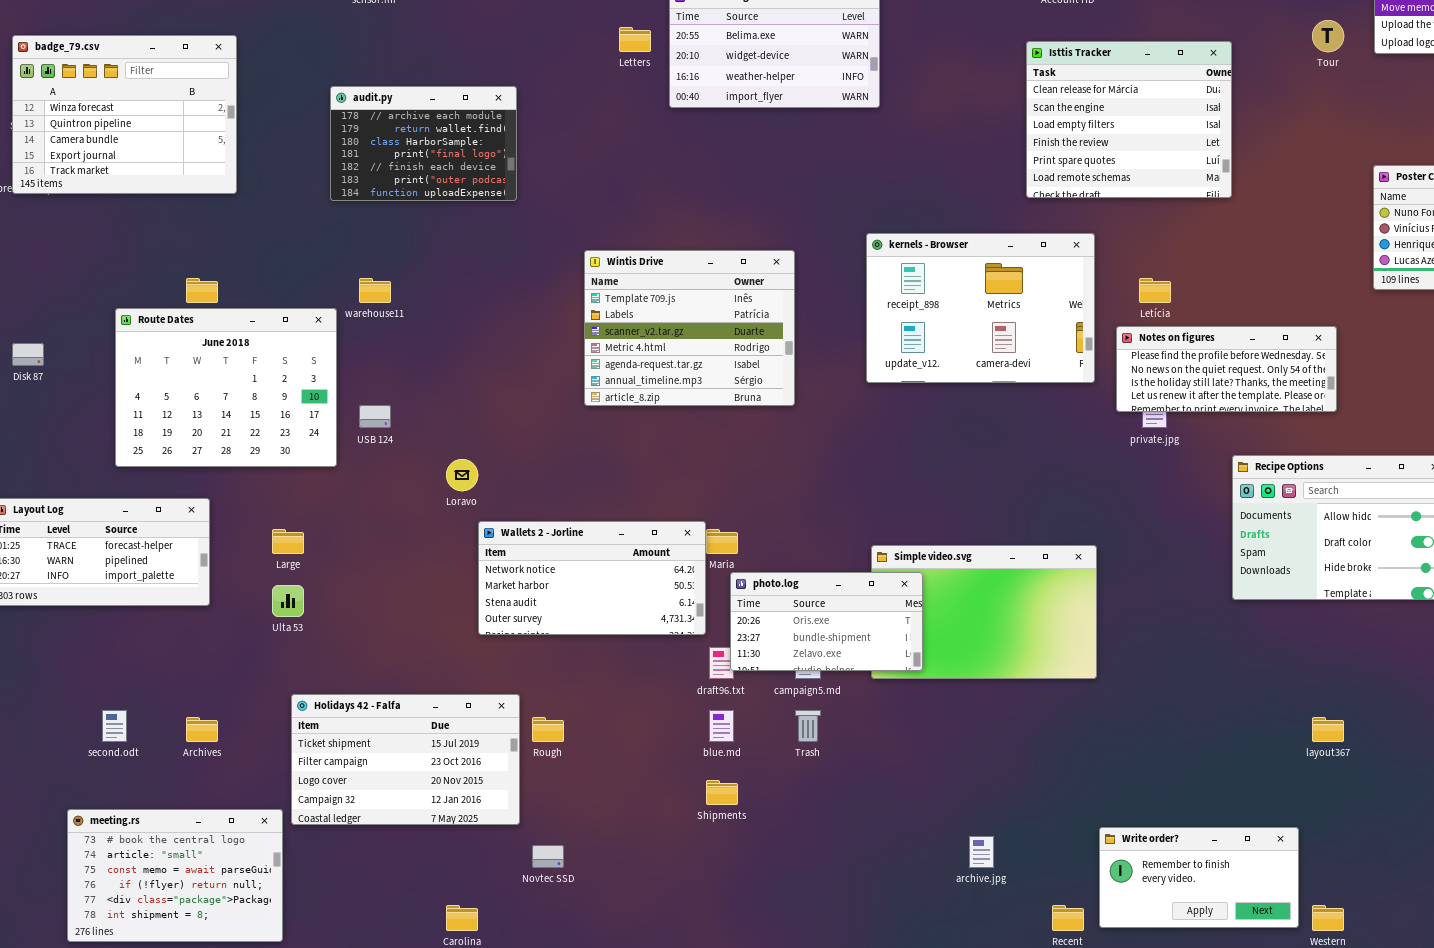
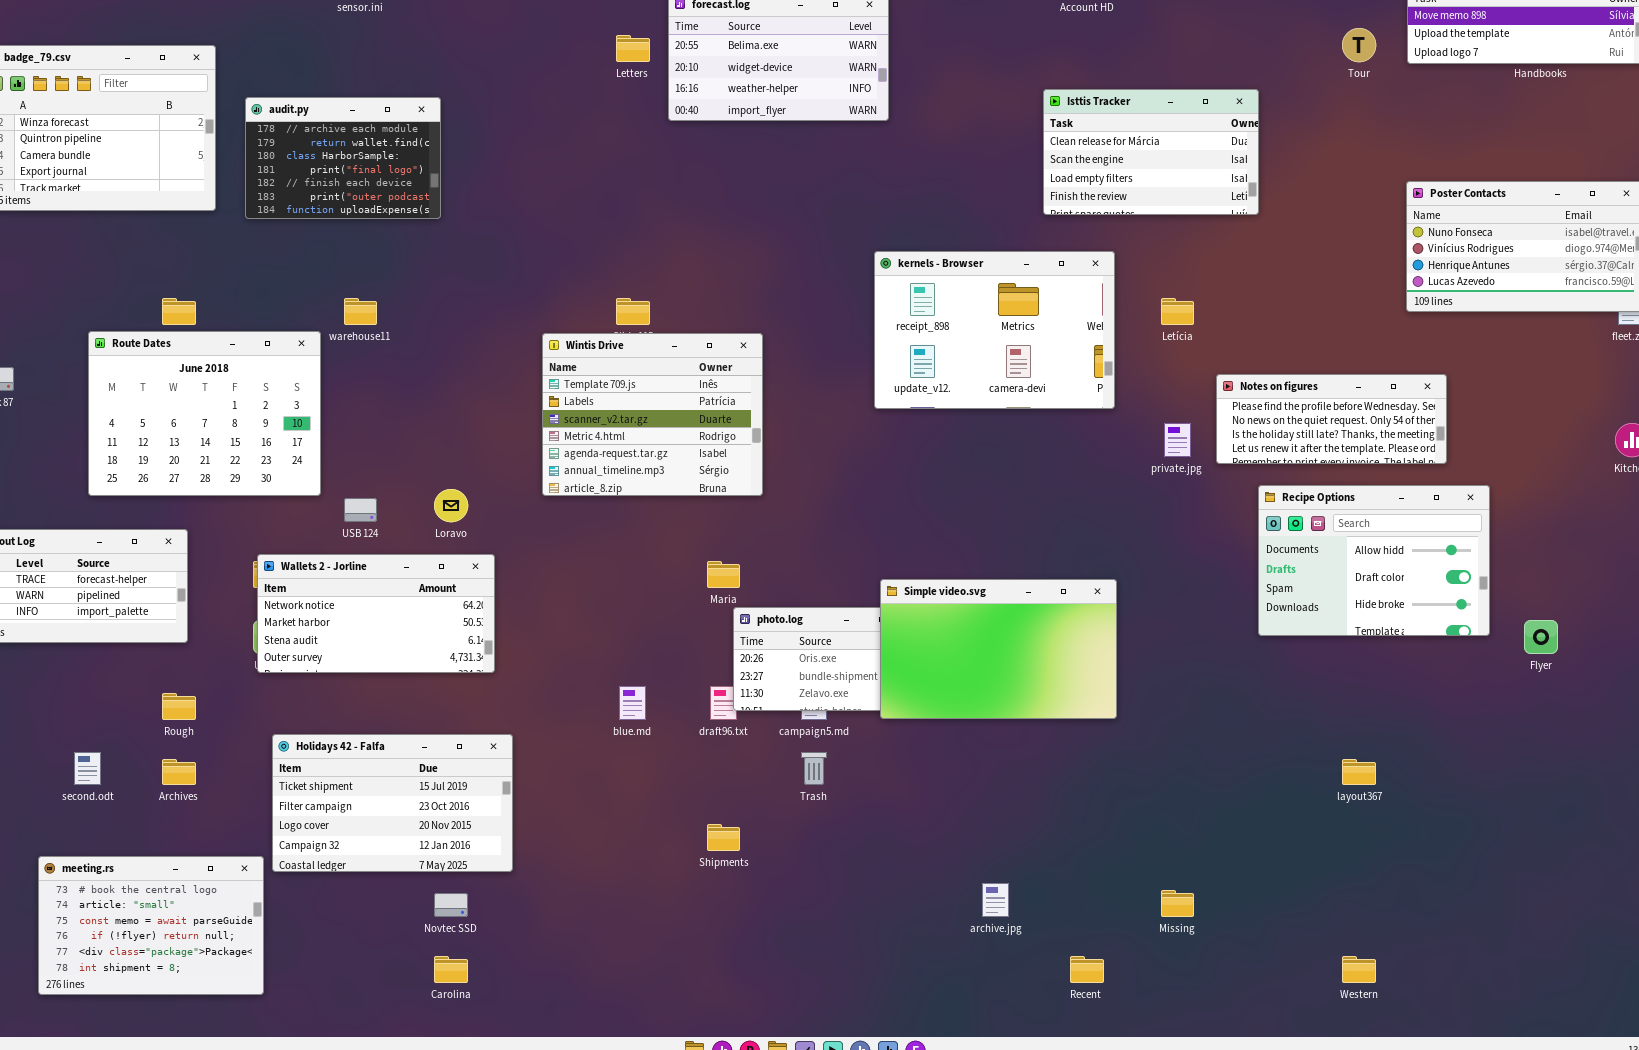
Isttis Tracker: [1026,41,1232,198] -> [1043,89,1259,215], resized
audit.py: [330,86,517,201] -> [245,97,441,219], moved
Wintis Drive: [584,250,795,406] -> [542,333,763,496], moved
Notes on figures: [1116,326,1337,412] -> [1216,374,1447,464], moved
USB 124: [359,405,391,428] -> [344,498,377,522], moved
Wallets 2 - Jorline: [478,521,706,635] -> [257,554,495,673], moved
Simple video.svg: [871,545,1097,679] -> [880,579,1117,719], raised
blue.md: [709,710,734,742] -> [619,686,646,720], moved
Rough: [532,717,564,742] -> [162,693,196,720], moved
Write order?: [1099,827,1299,928] -> none, closed
Novtec SSD: [532,845,564,868] -> [434,893,468,917], moved

